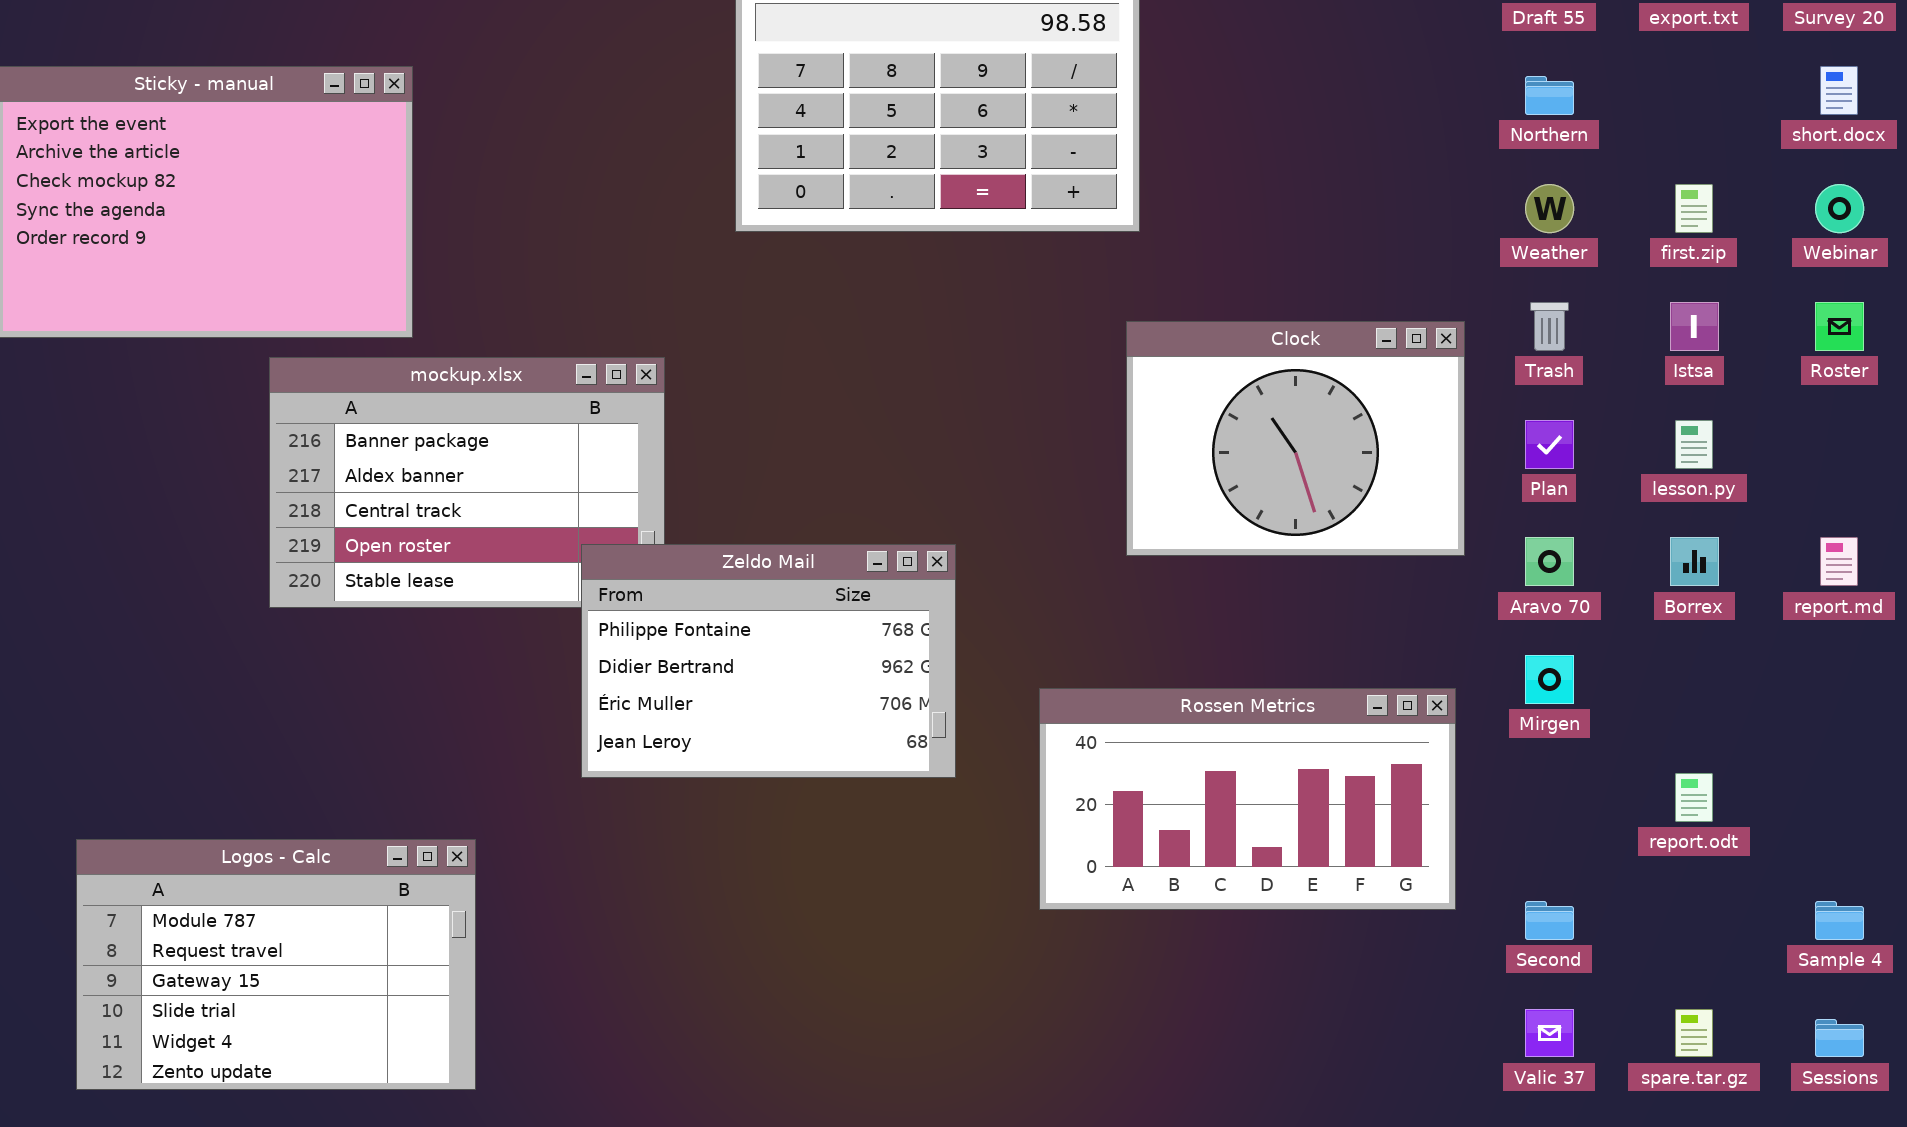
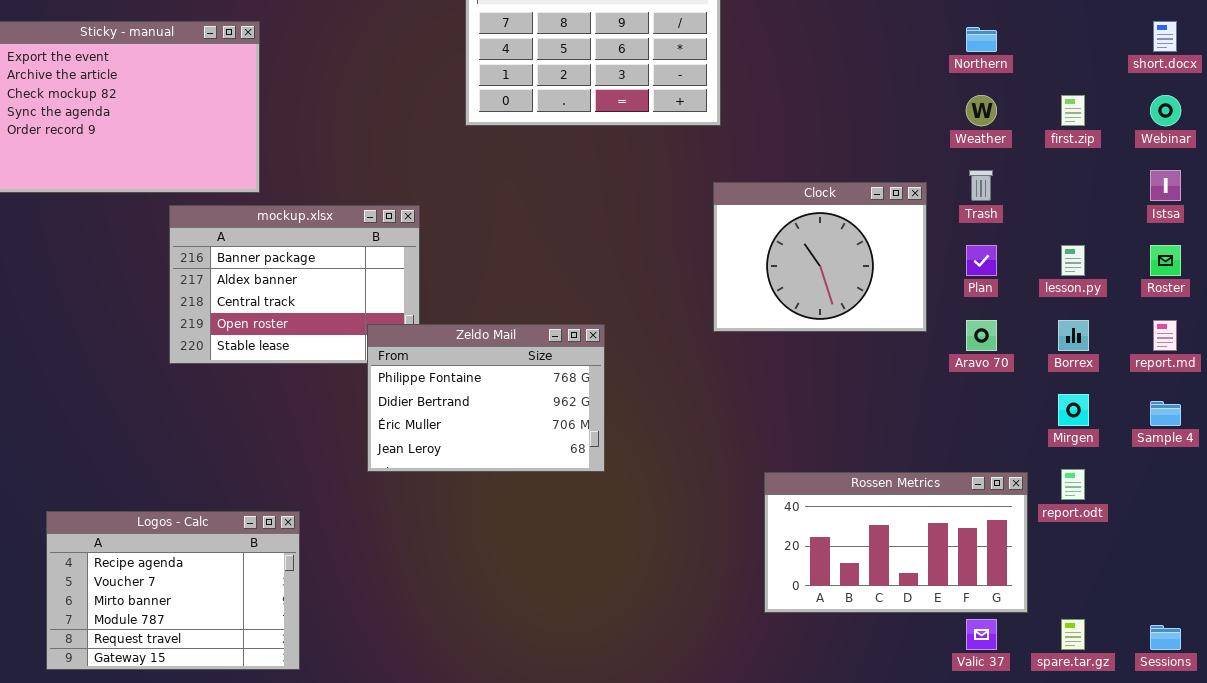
Istsa: [1670,302,1719,351] -> [1150,170,1181,201], moved
Roster: [1815,302,1864,351] -> [1150,245,1181,276], moved
Mirgen: [1525,655,1574,704] -> [1058,394,1089,426], moved
Rossen Metrics: [1039,688,1456,910] -> [764,472,1028,613], moved
Logos - Calc: [76,839,476,1090] -> [46,511,300,670], scrolled up 3 rows
Sample 4: [1815,901,1864,940] -> [1150,401,1181,426], moved

